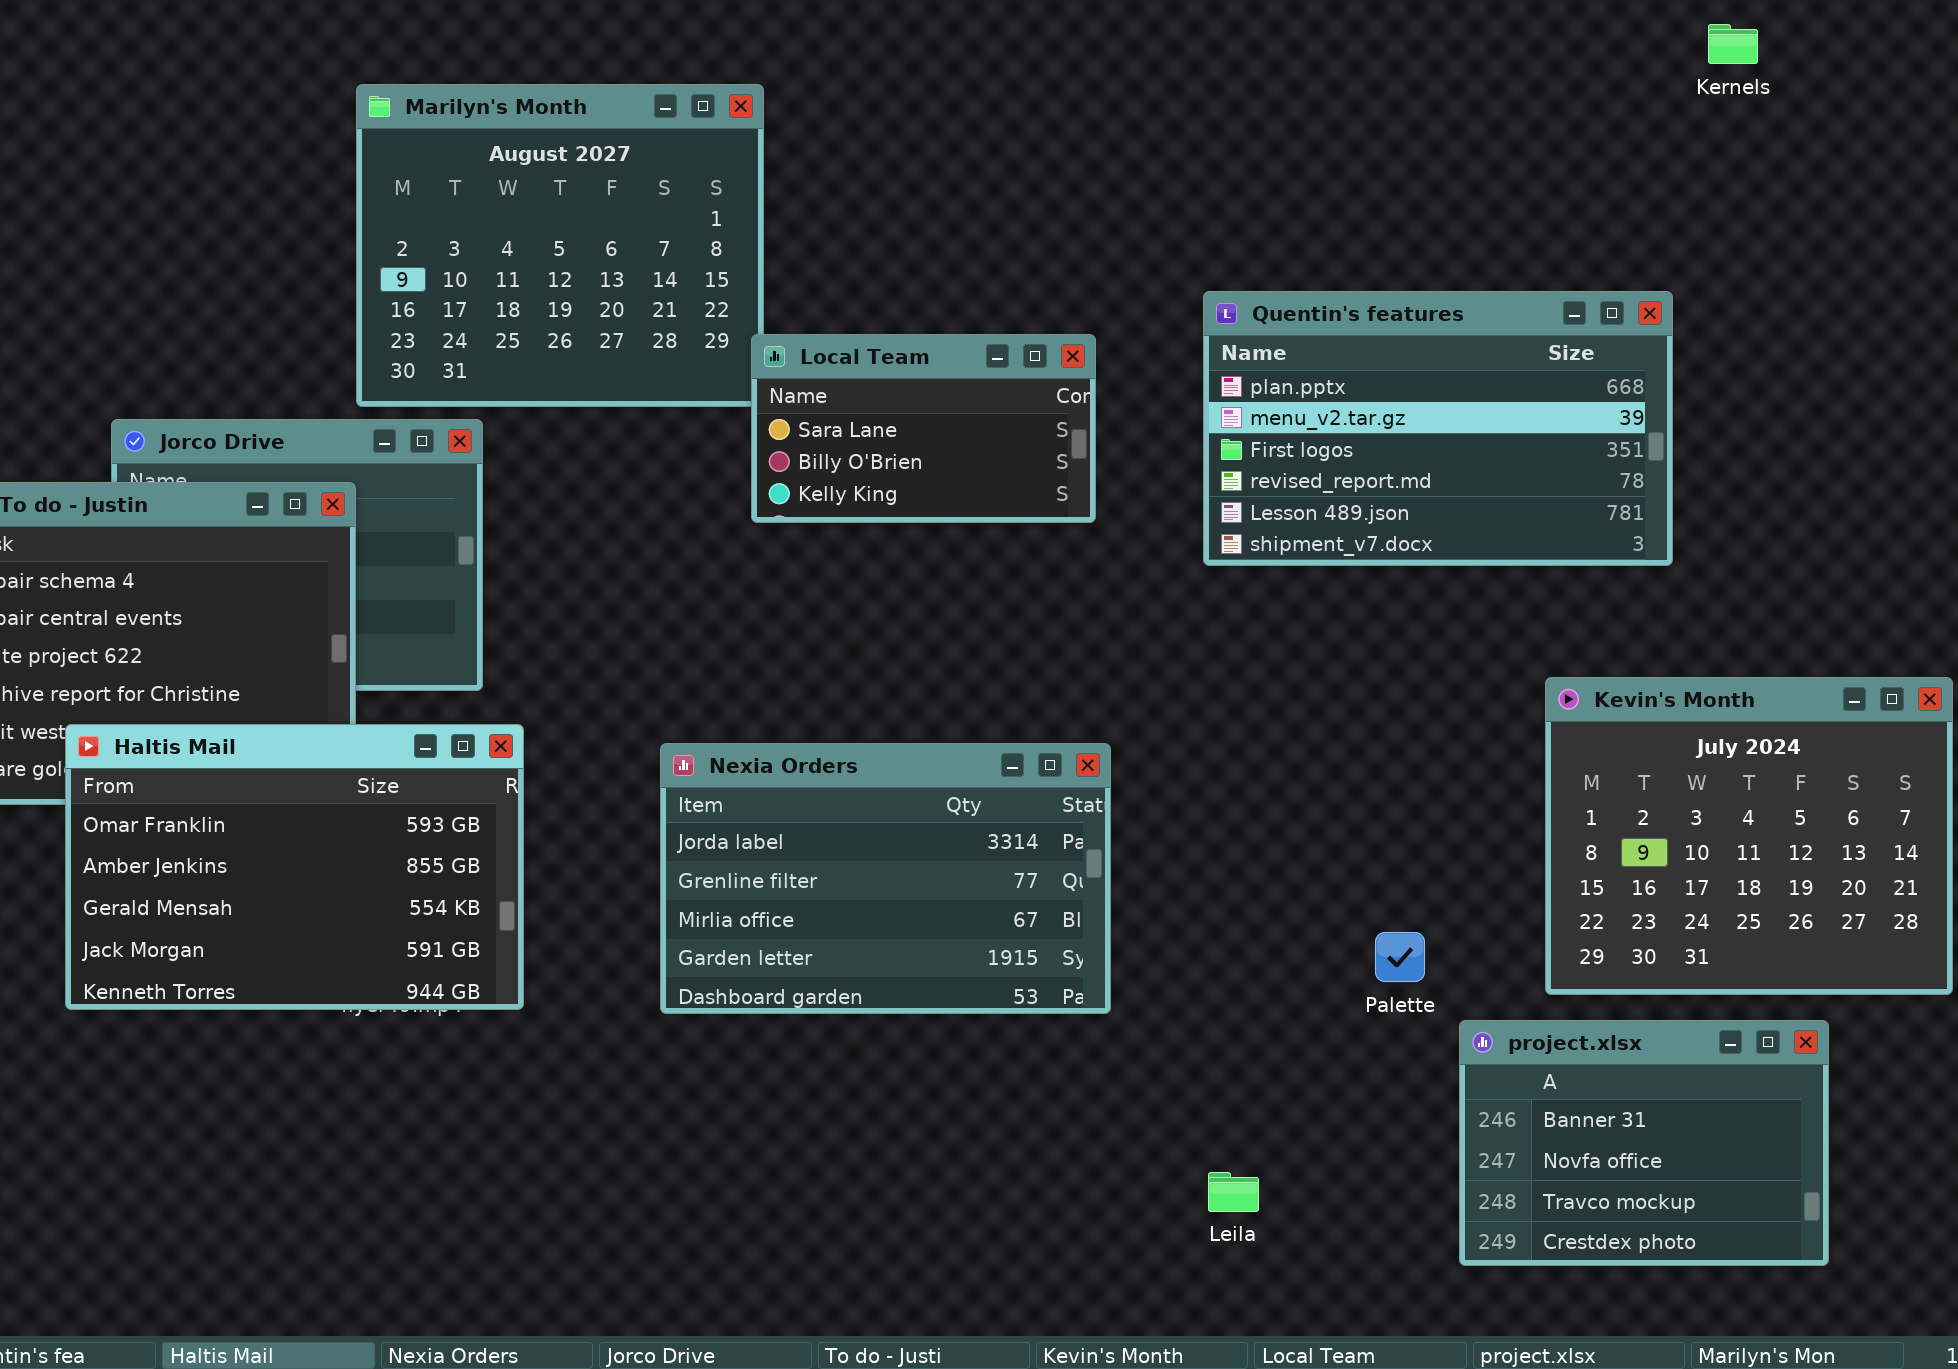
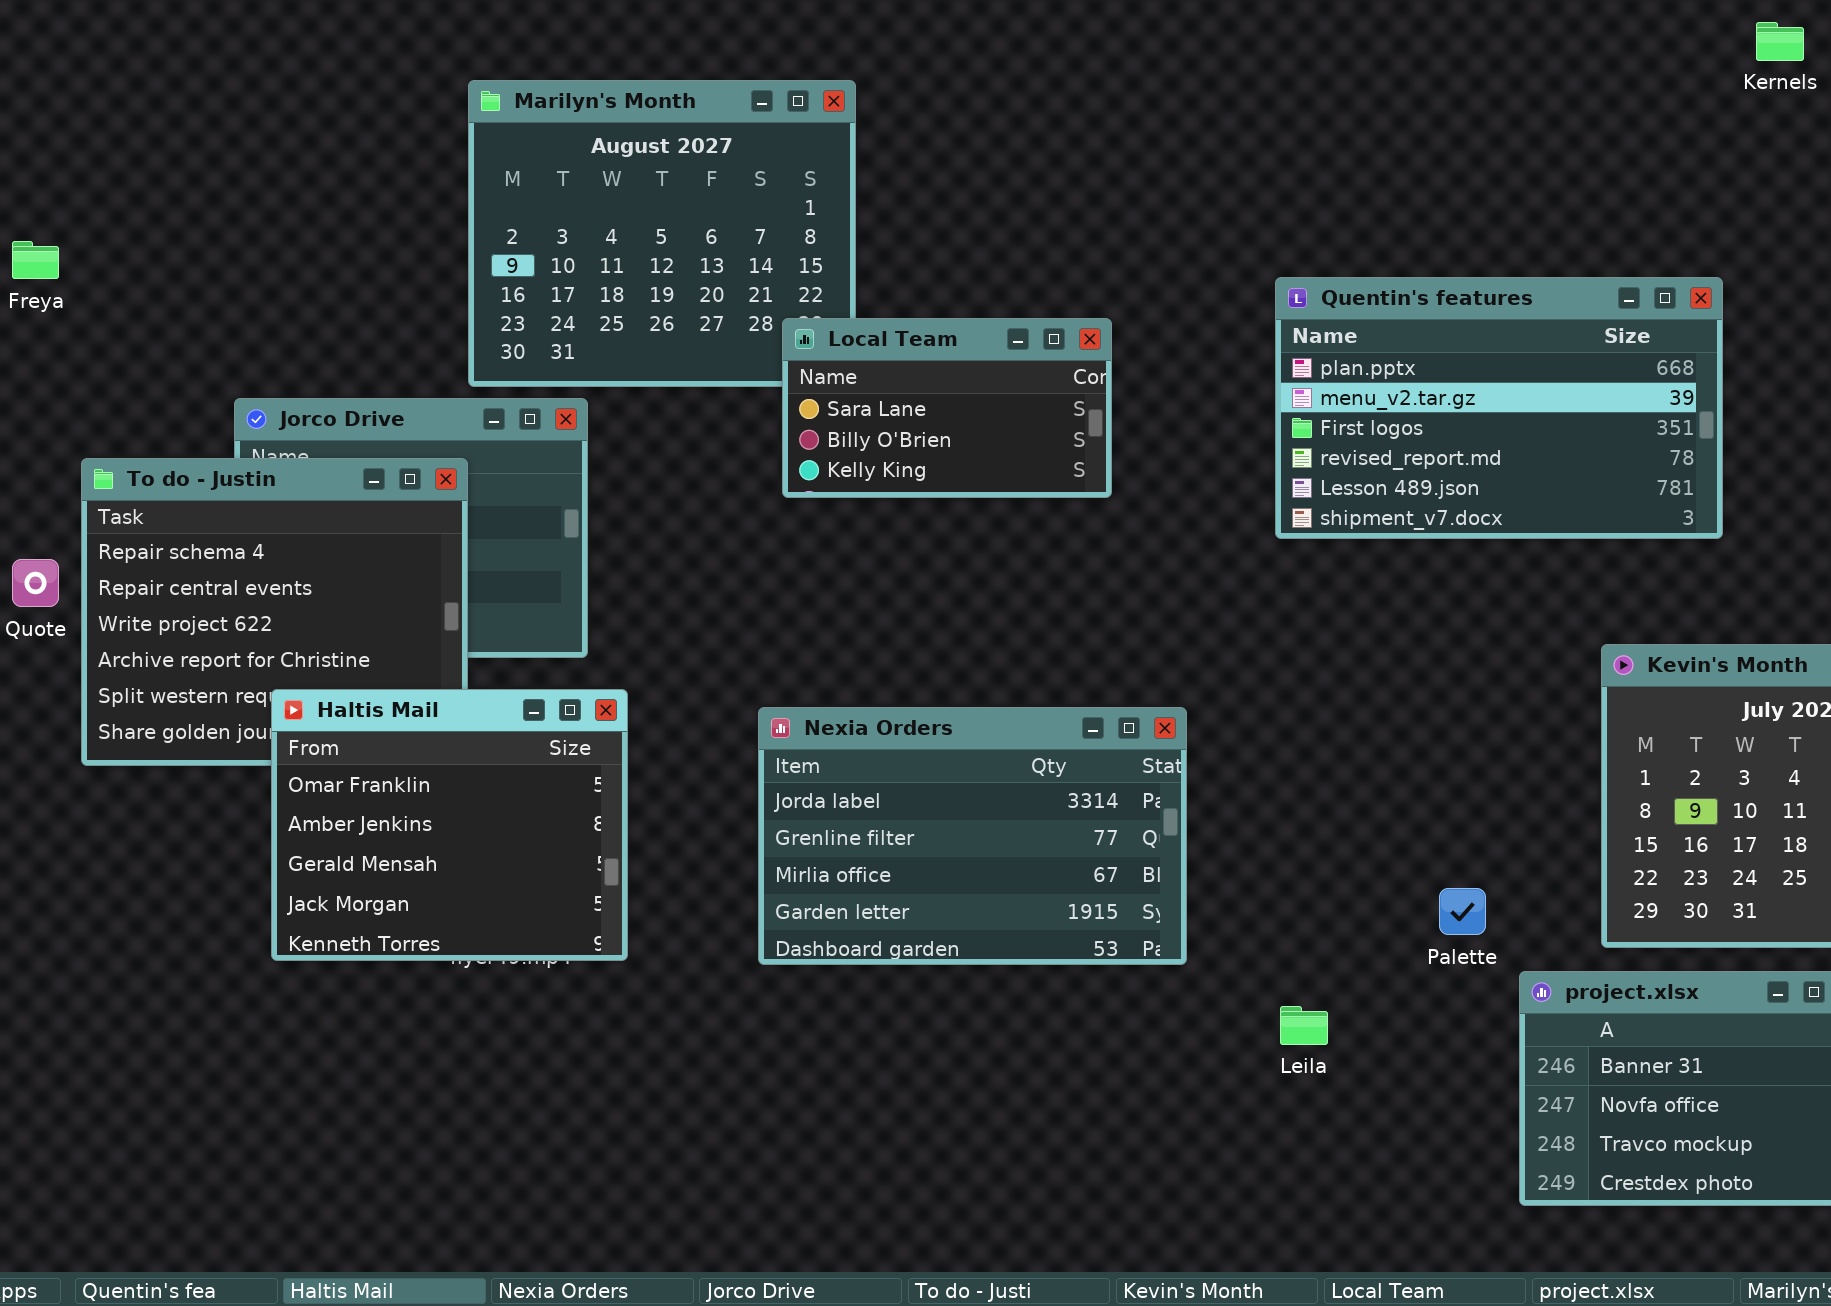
Local Team: [751,334,1096,523] -> [782,318,1112,498], moved
Haltis Mail: [65,724,524,1010] -> [271,689,628,961], resized
Leila: [1208,1172,1259,1212] -> [1280,1006,1328,1045], moved

